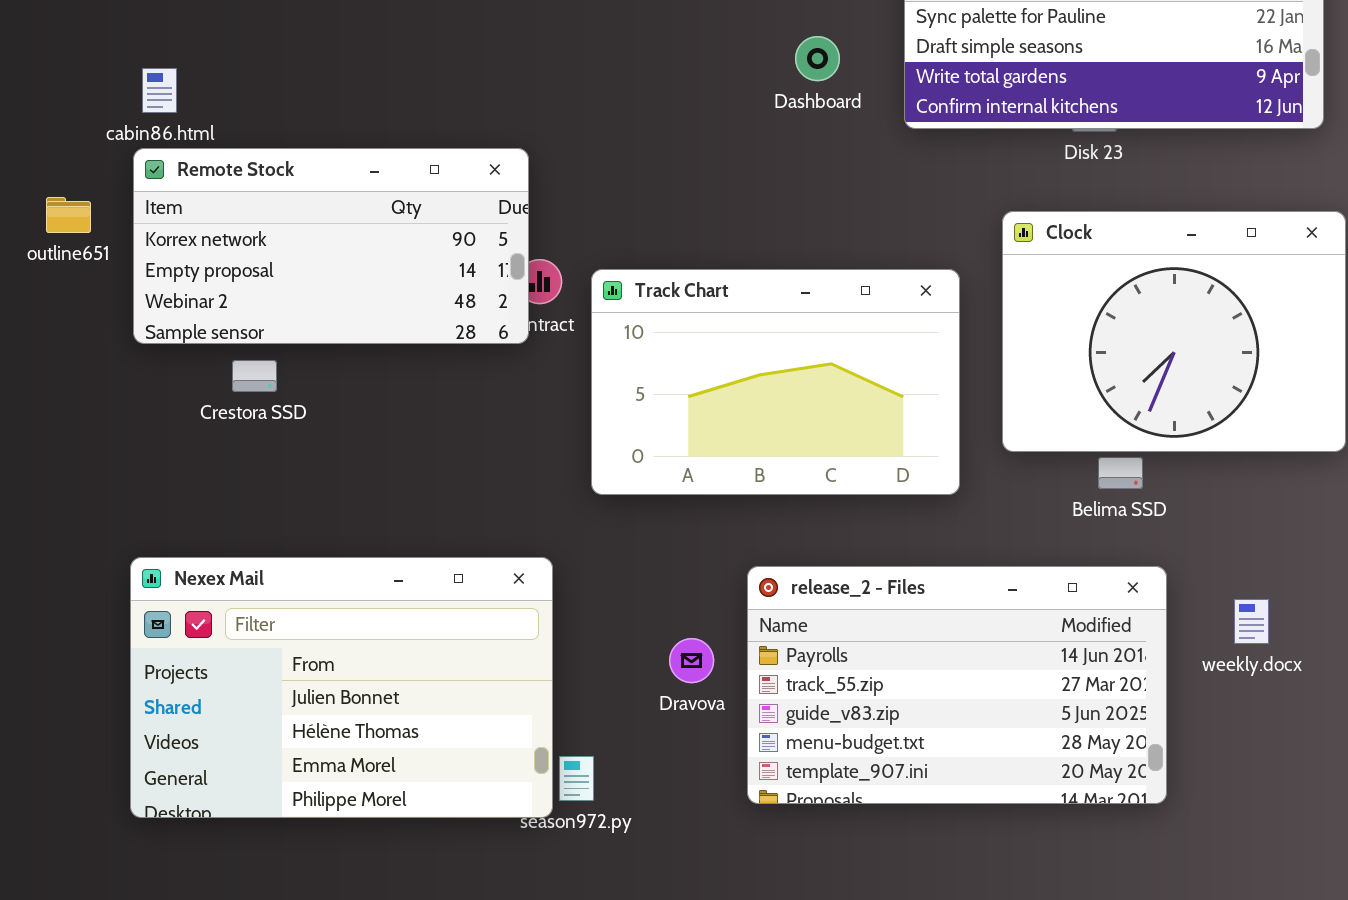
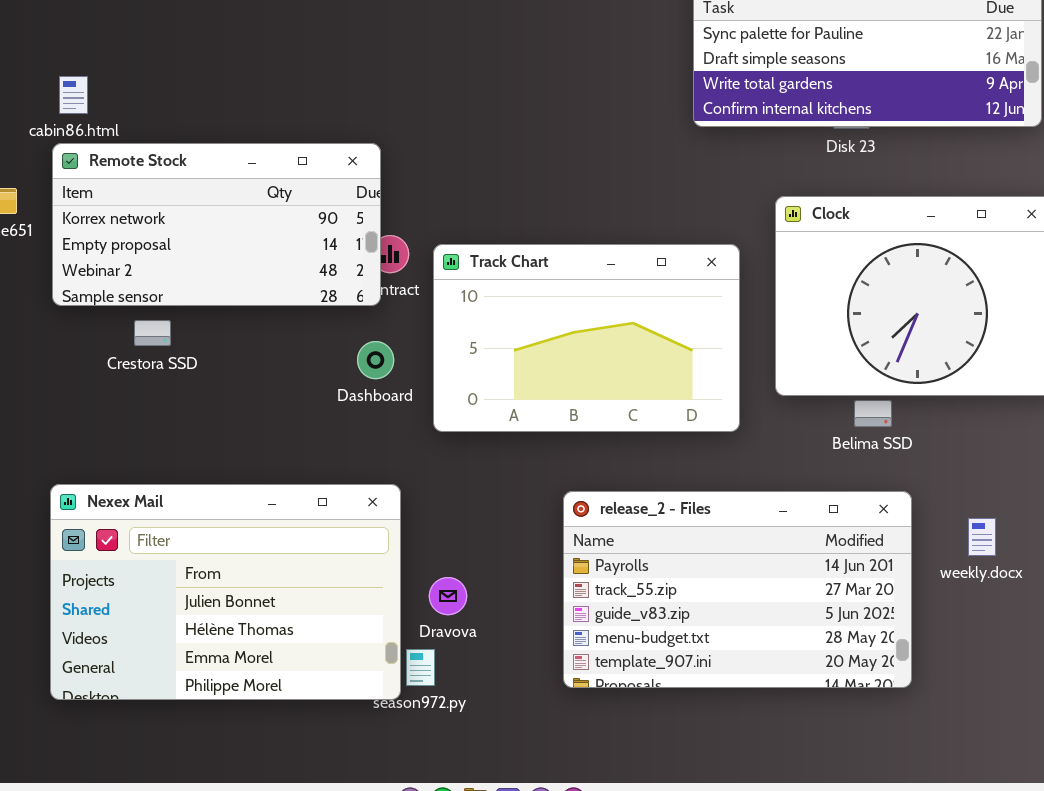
Dashboard: [795,36,840,81] -> [357,341,394,379], moved
Dravova: [669,638,714,683] -> [429,577,467,615], moved

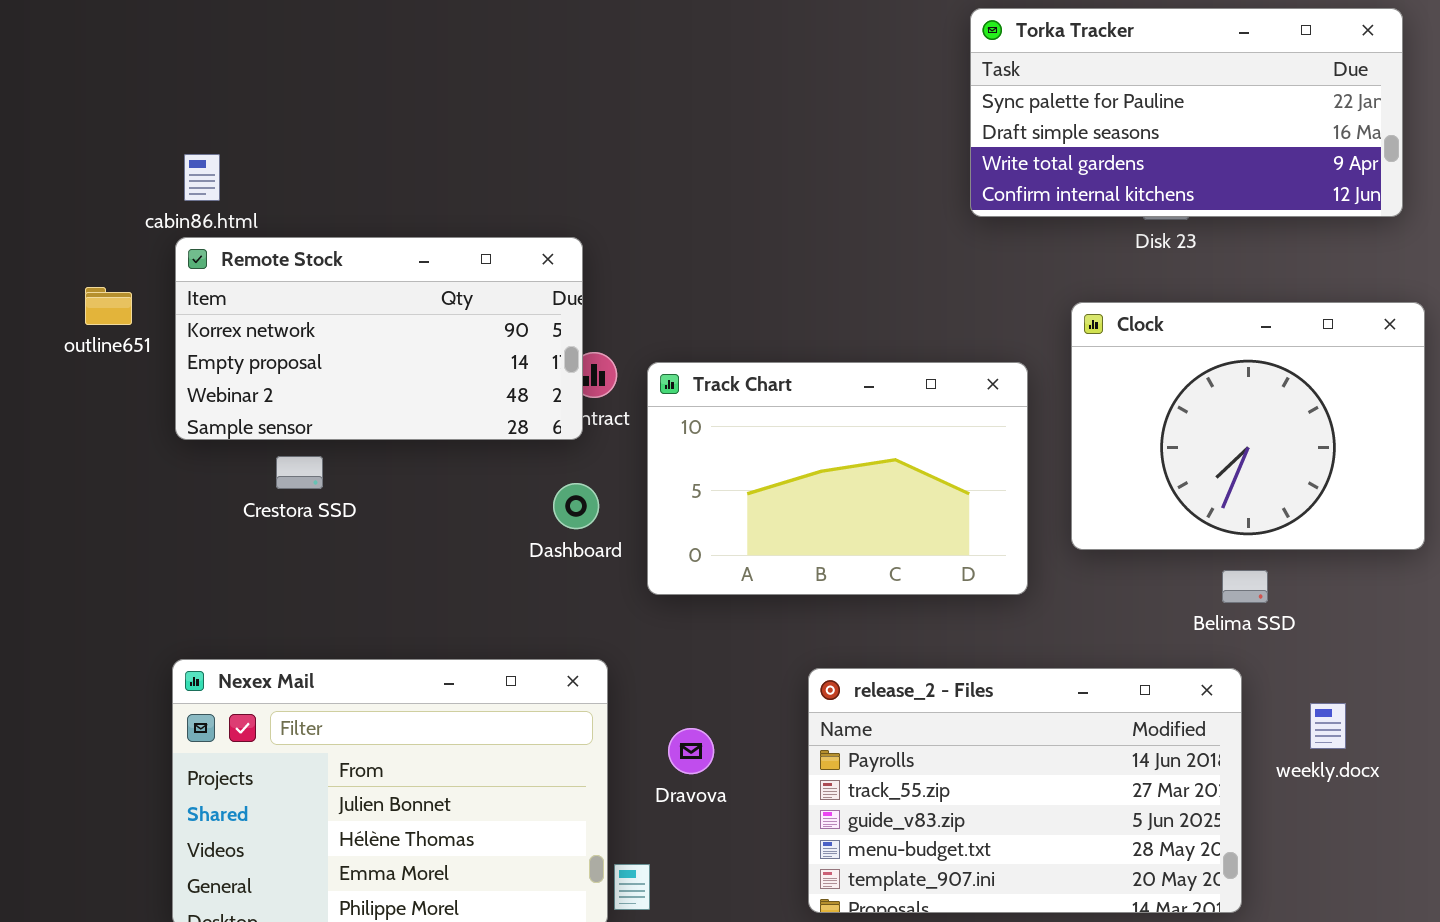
Belima SSD: [854,400,892,427] -> [1222,570,1268,603], moved
Dravova: [429,577,467,615] -> [668,728,714,774], moved

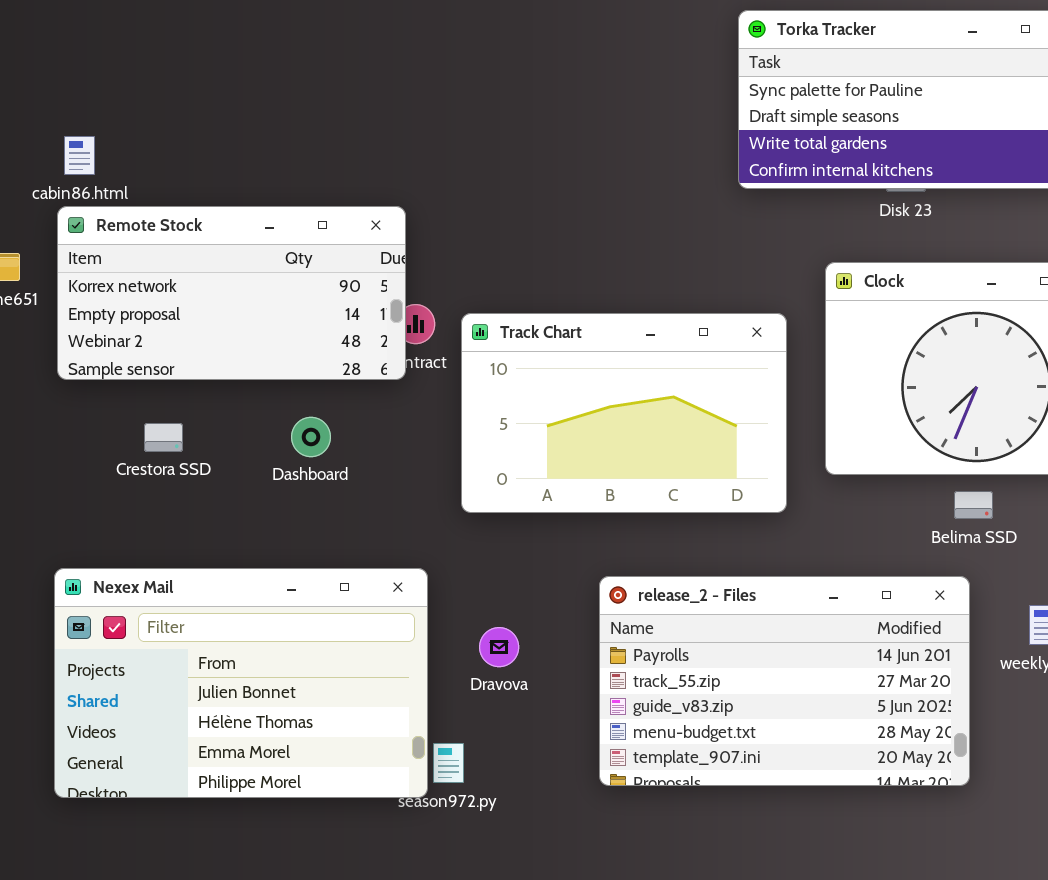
Crestora SSD: [276,456,323,489] -> [144,423,183,452], moved
Dashboard: [553,483,599,529] -> [291,417,331,457], moved

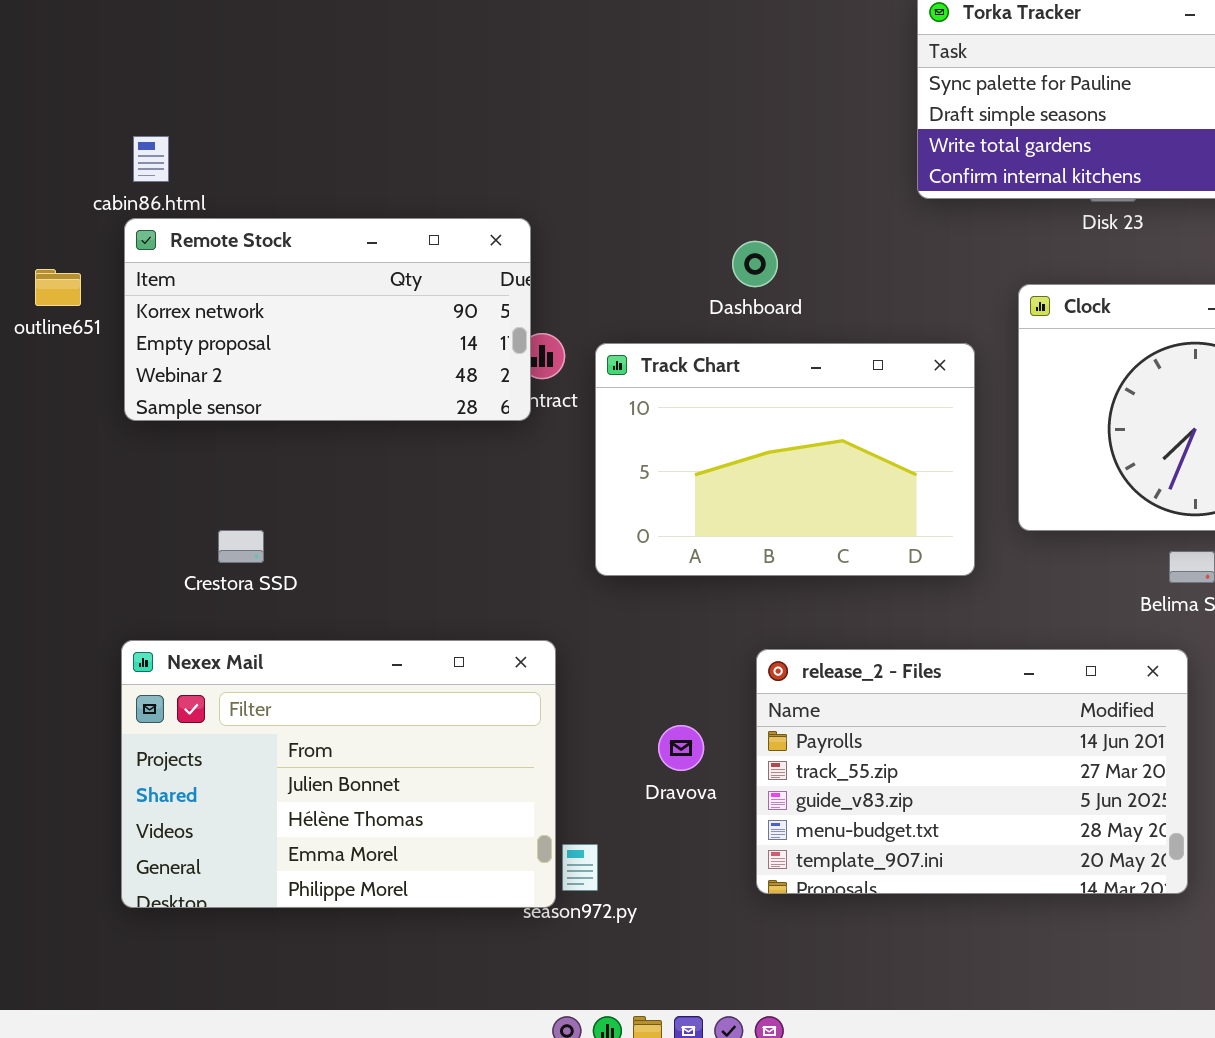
Dashboard: [291,417,331,457] -> [732,241,778,287], moved
Crestora SSD: [144,423,183,452] -> [218,530,264,563], moved
Dravova: [479,627,519,667] -> [658,725,704,771], moved

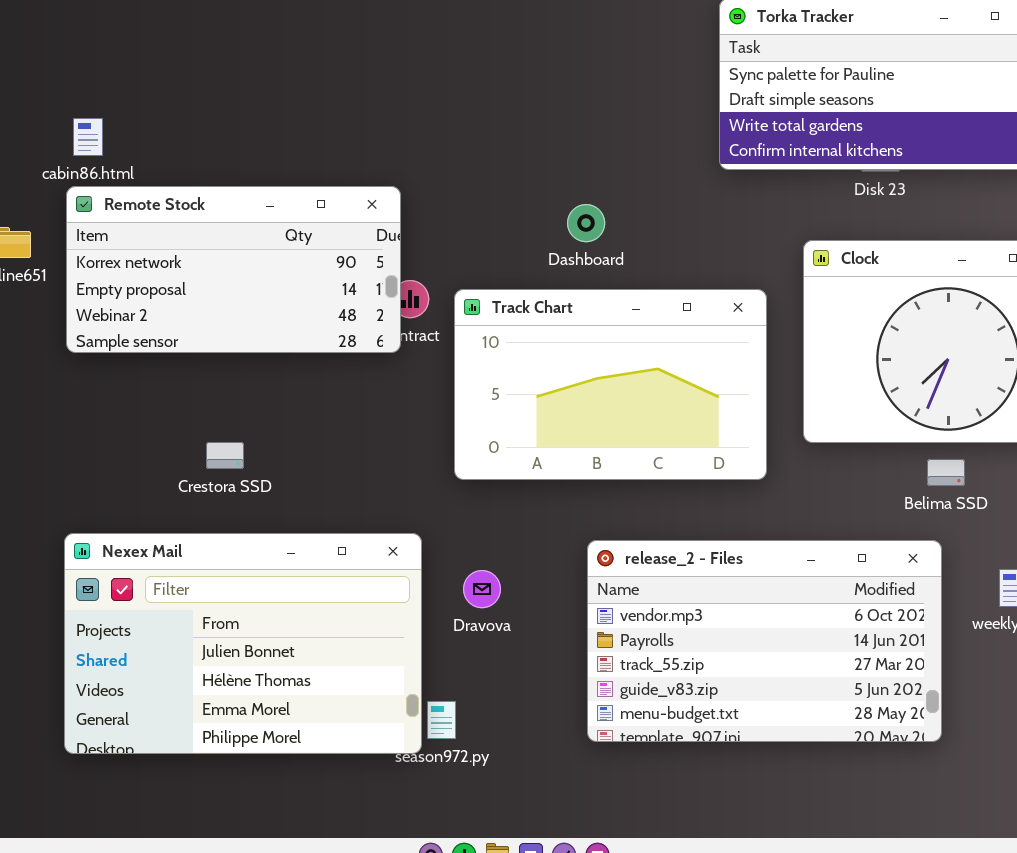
Crestora SSD: [218,530,264,563] -> [206,442,244,469], moved
release_2 - Files: [756,649,1188,894] -> [587,540,942,742], scrolled up 1 row
Dravova: [658,725,704,771] -> [463,570,501,608], moved

